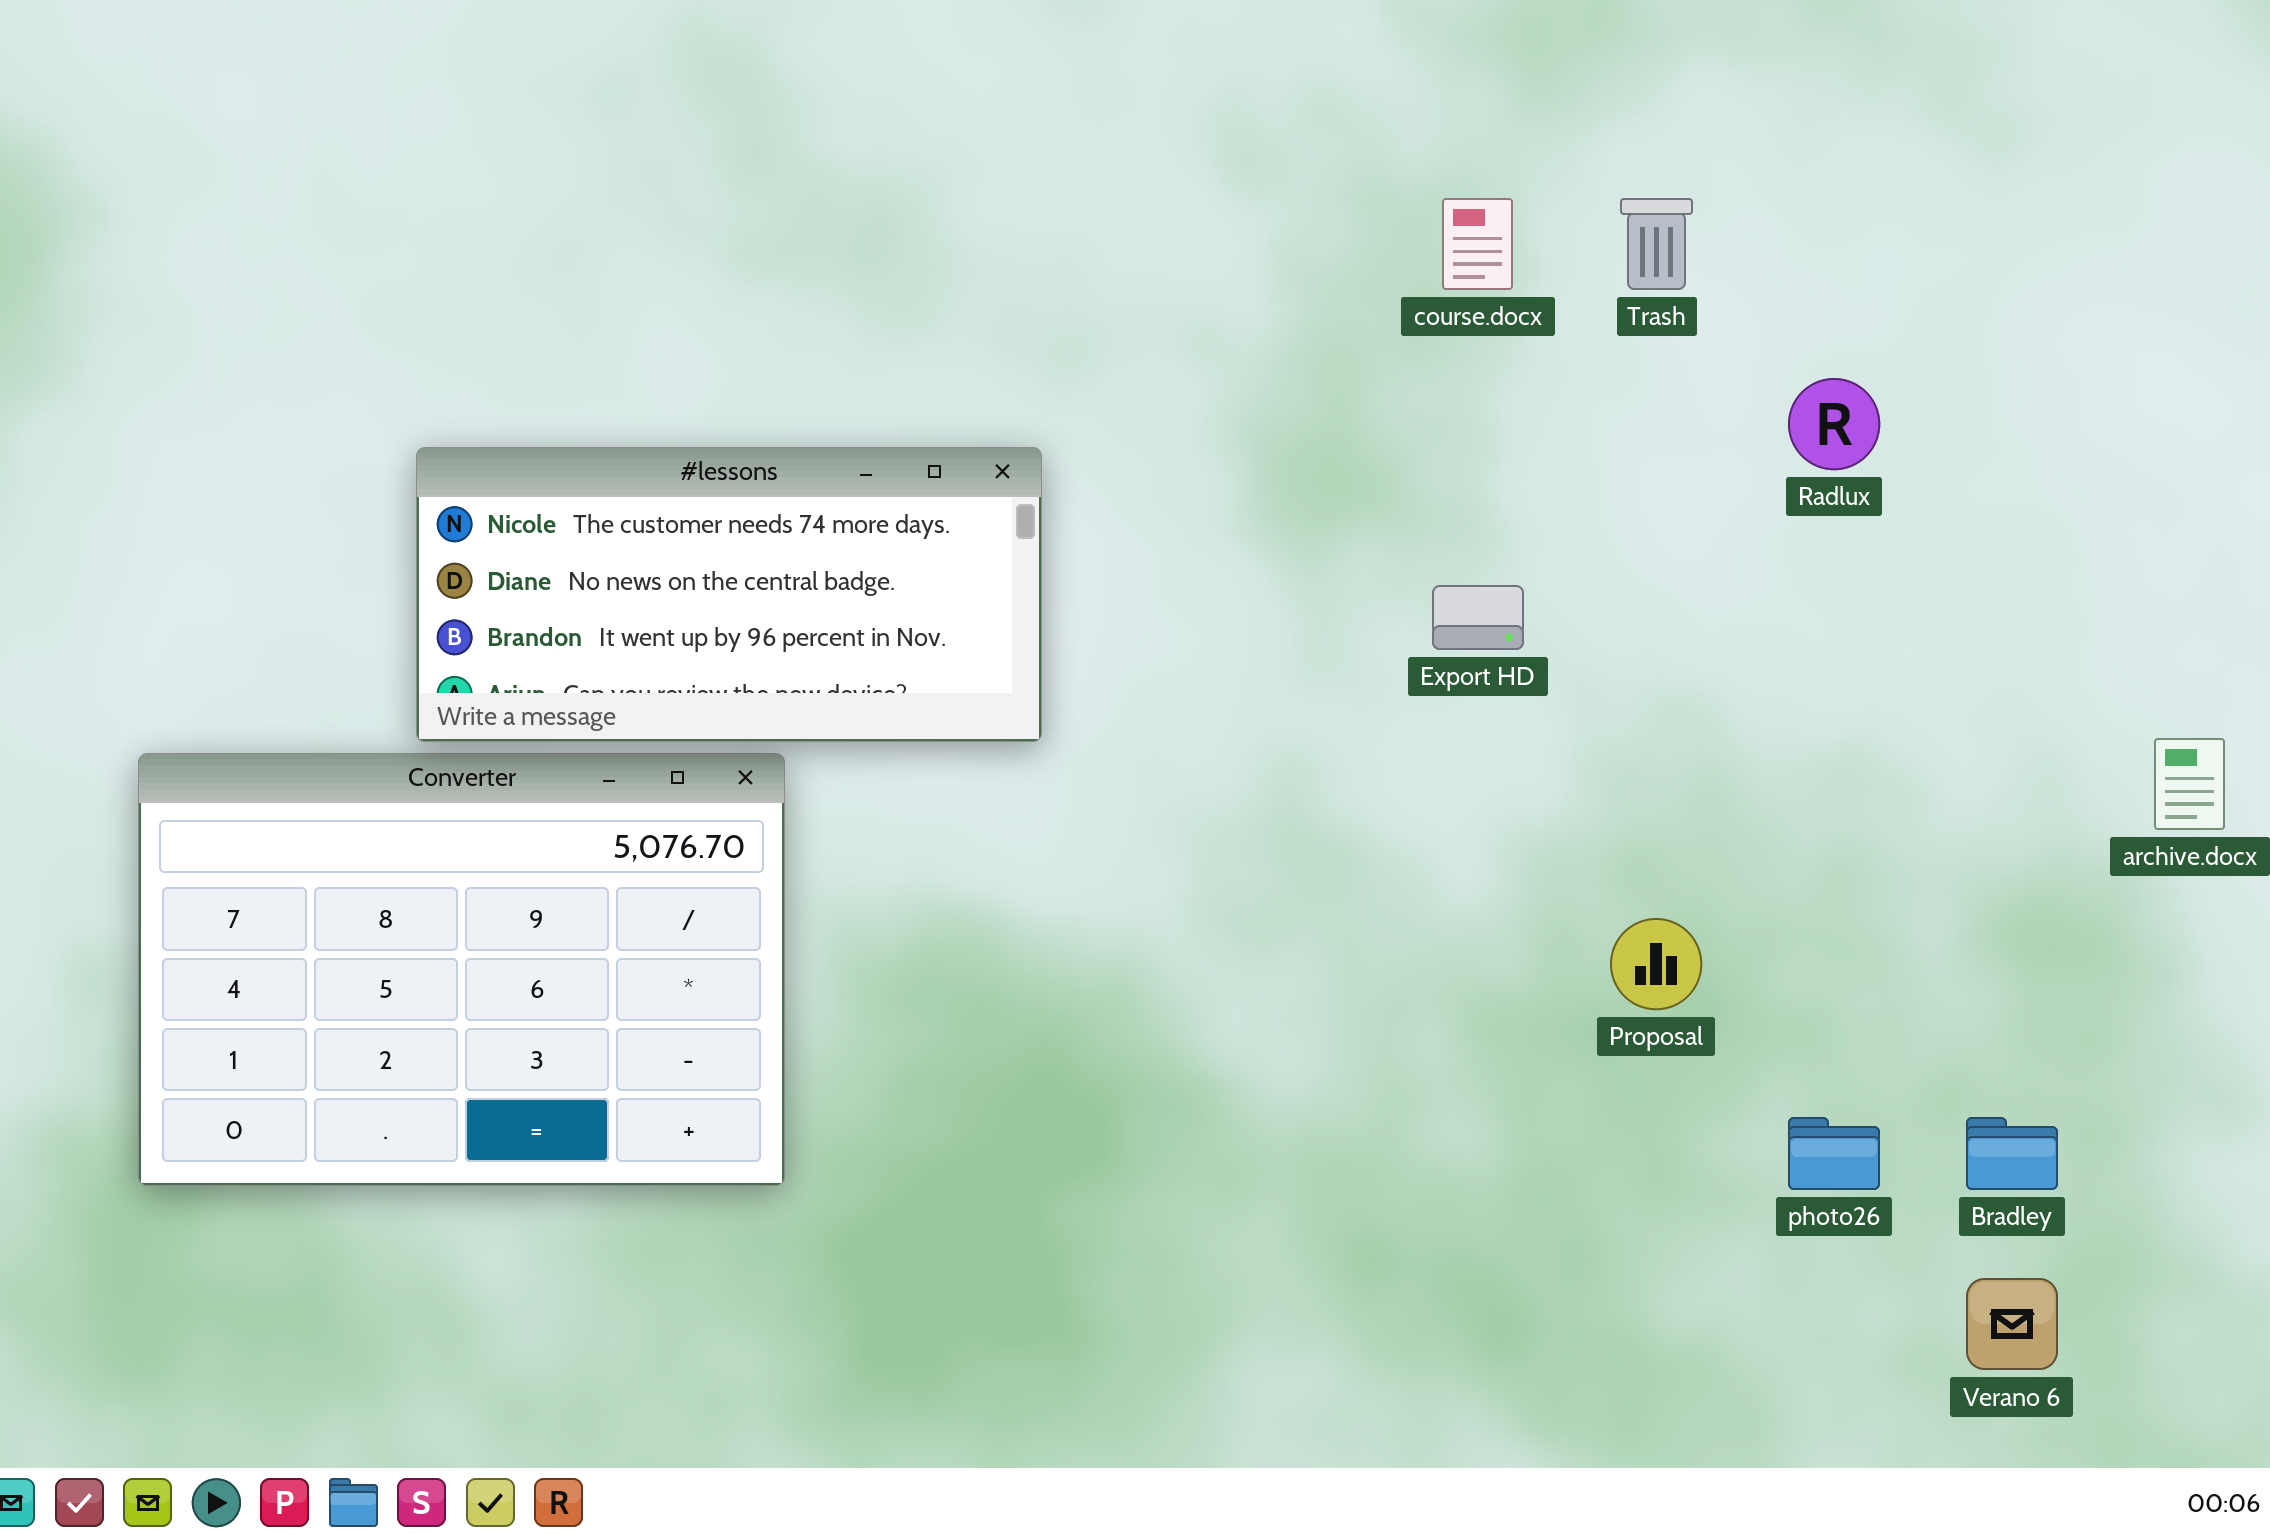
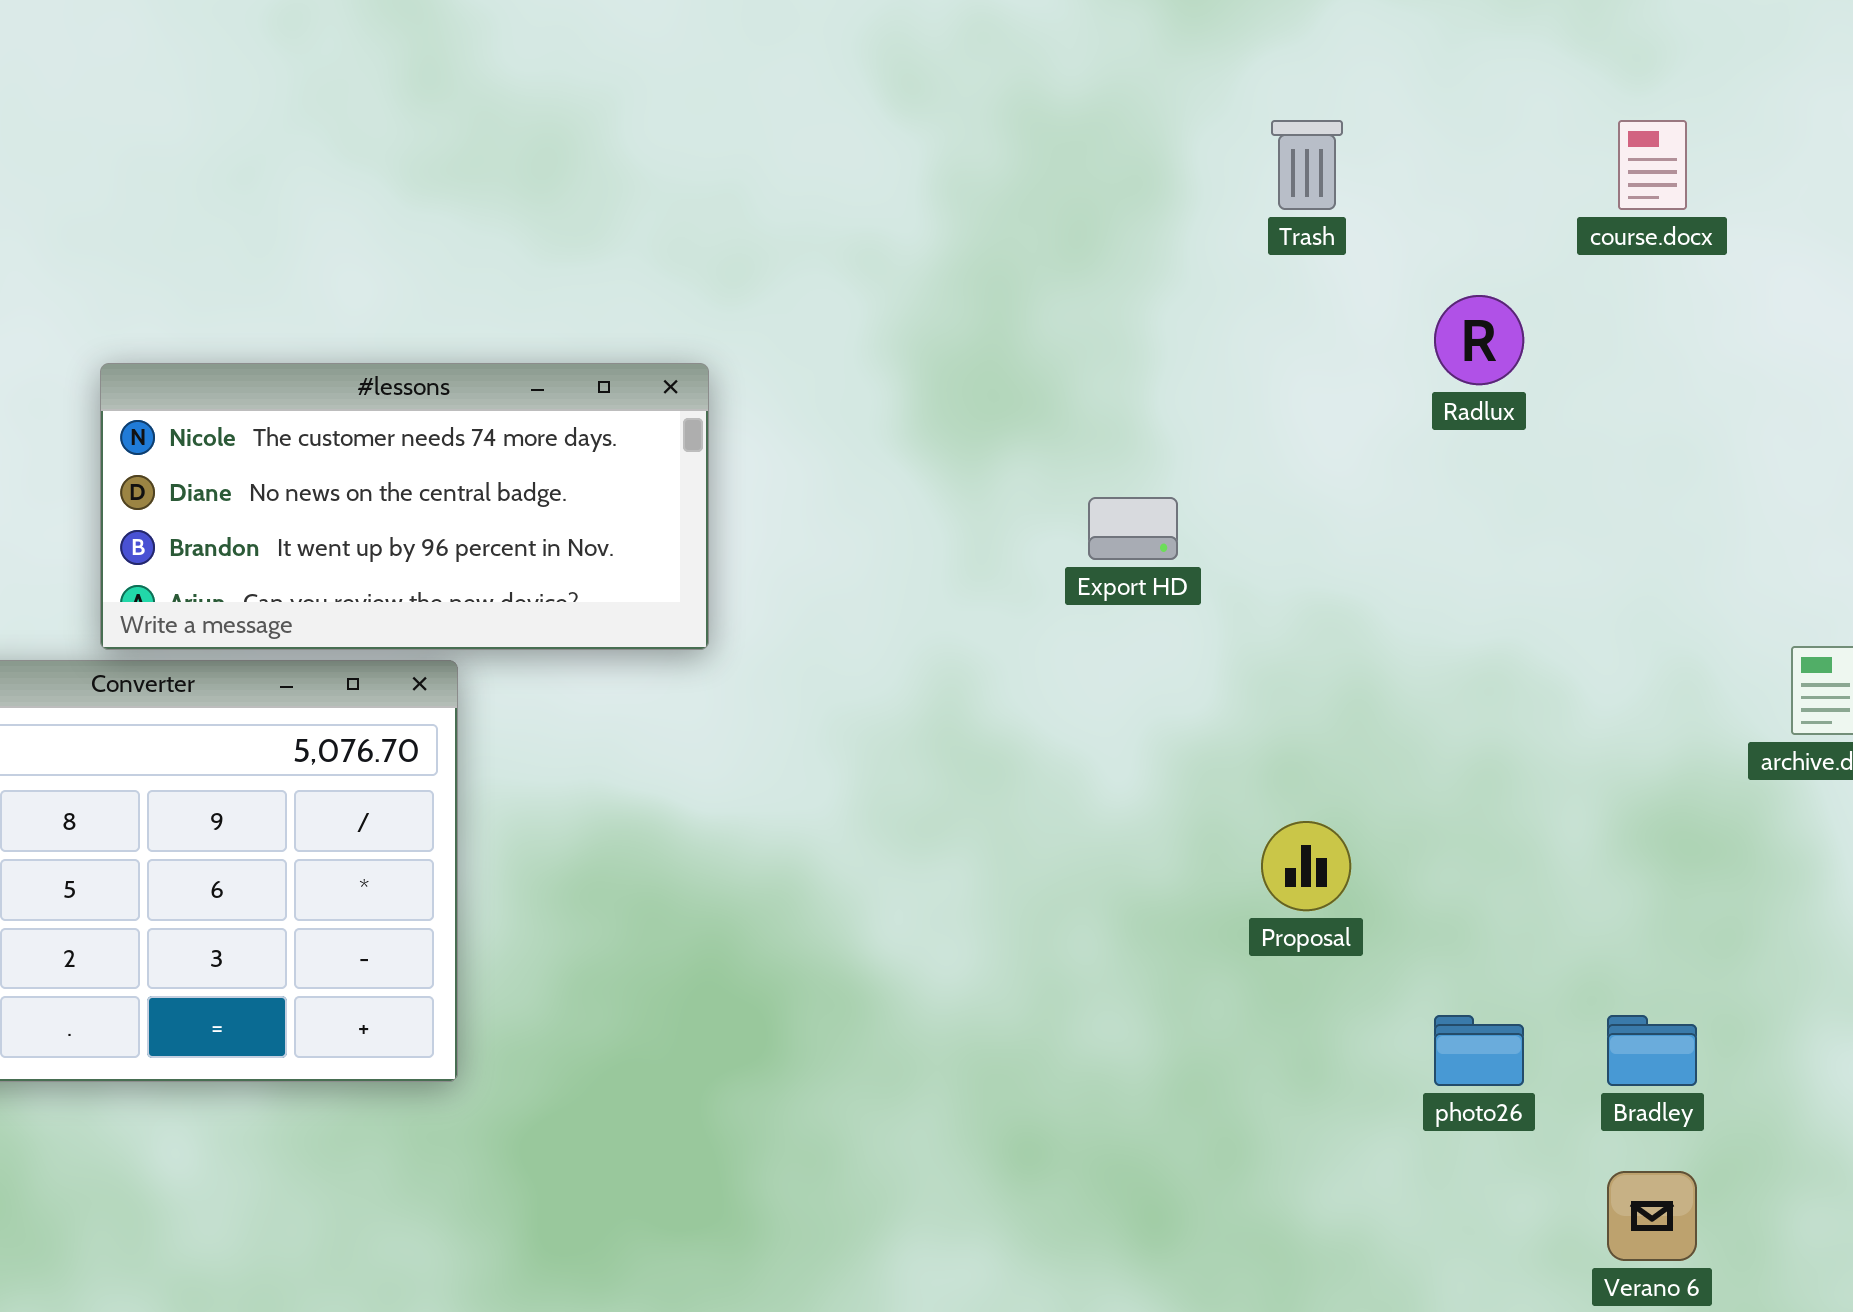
course.docx: [1442,198,1513,290] -> [1618,120,1687,210], moved

